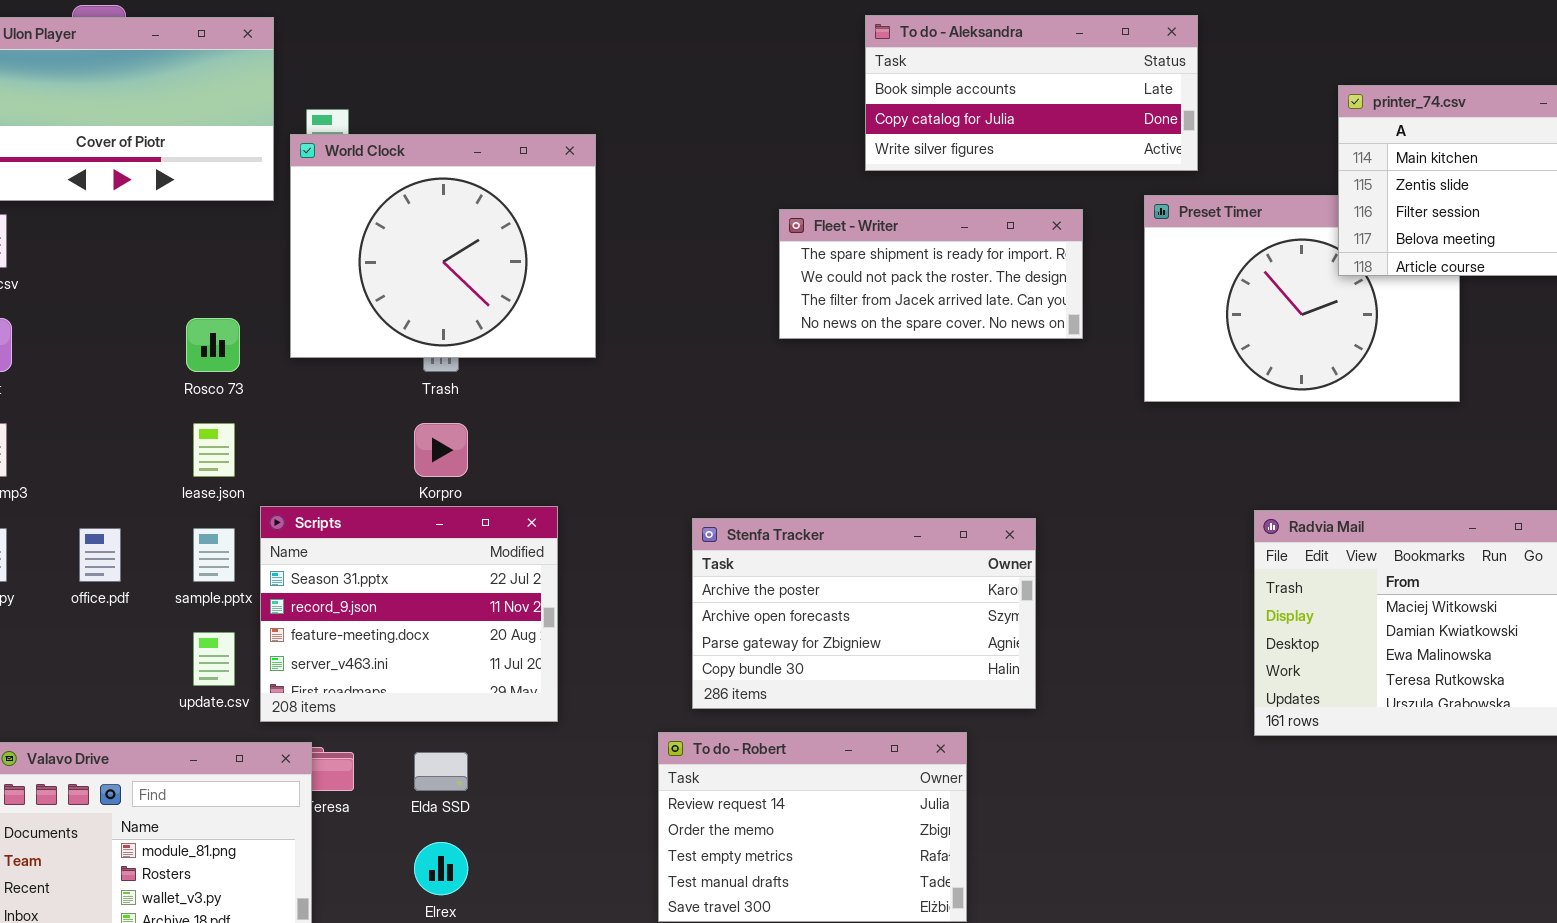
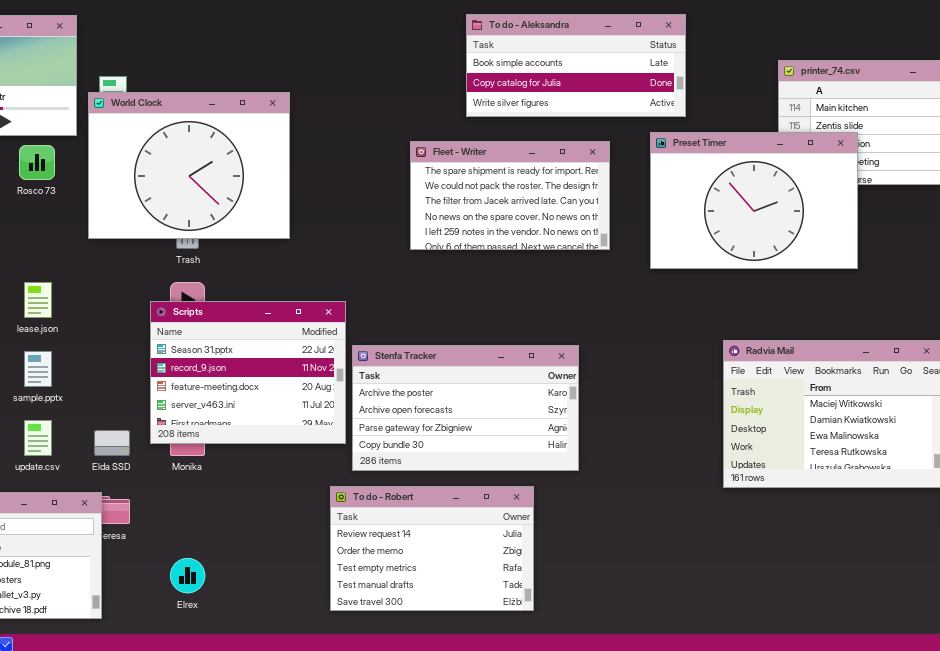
Preset Timer: [1144,195,1460,402] -> [650,132,858,269], raised
Fleet - Writer: [779,209,1083,339] -> [410,141,610,250], resized
Rosco 73: [186,318,240,372] -> [19,145,55,180], moved
Scripts: [260,506,558,722] -> [150,301,346,444], moved
Elda SSD: [414,752,468,791] -> [94,430,130,456], moved

